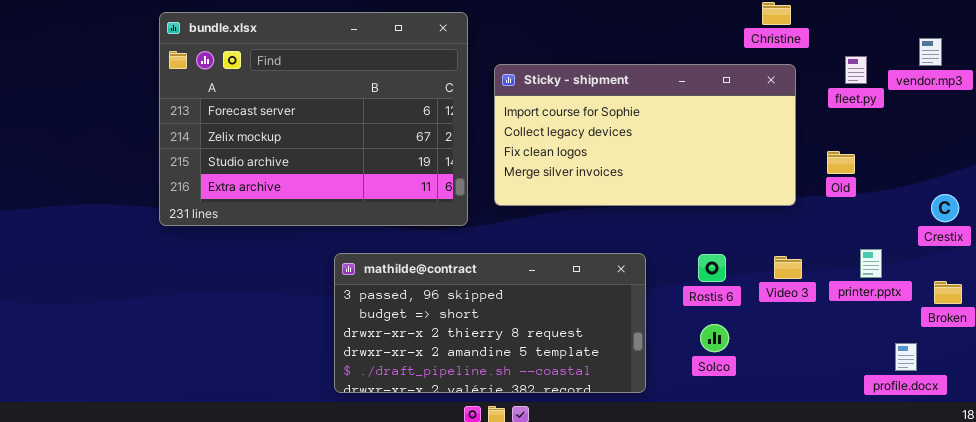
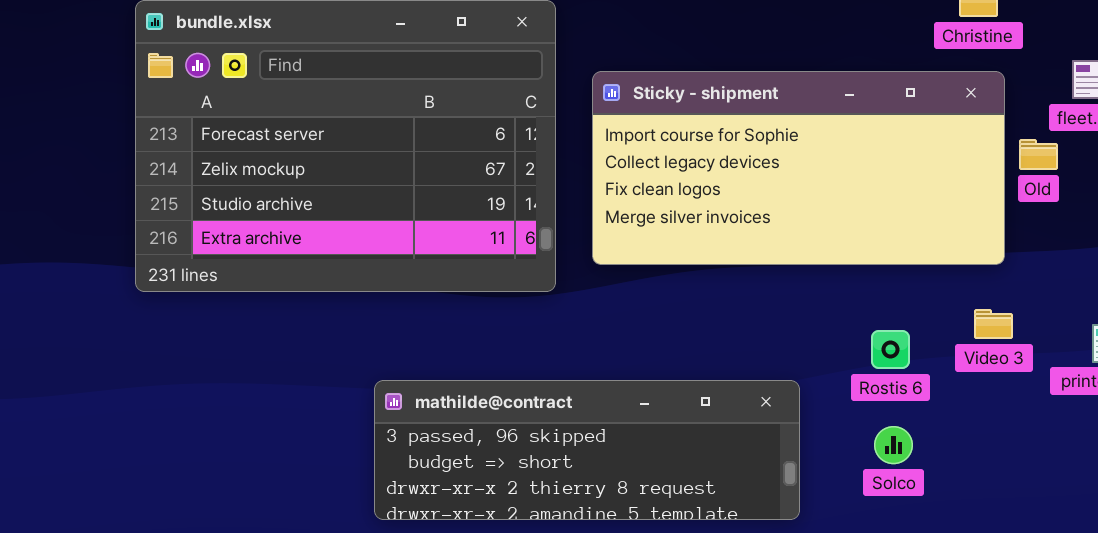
Old: [827,151,855,174] -> [1019,139,1058,170], moved
mathilde@contract: [334,253,646,393] -> [374,380,800,520], resized
Video 3: [774,256,802,279] -> [974,309,1013,339], moved

